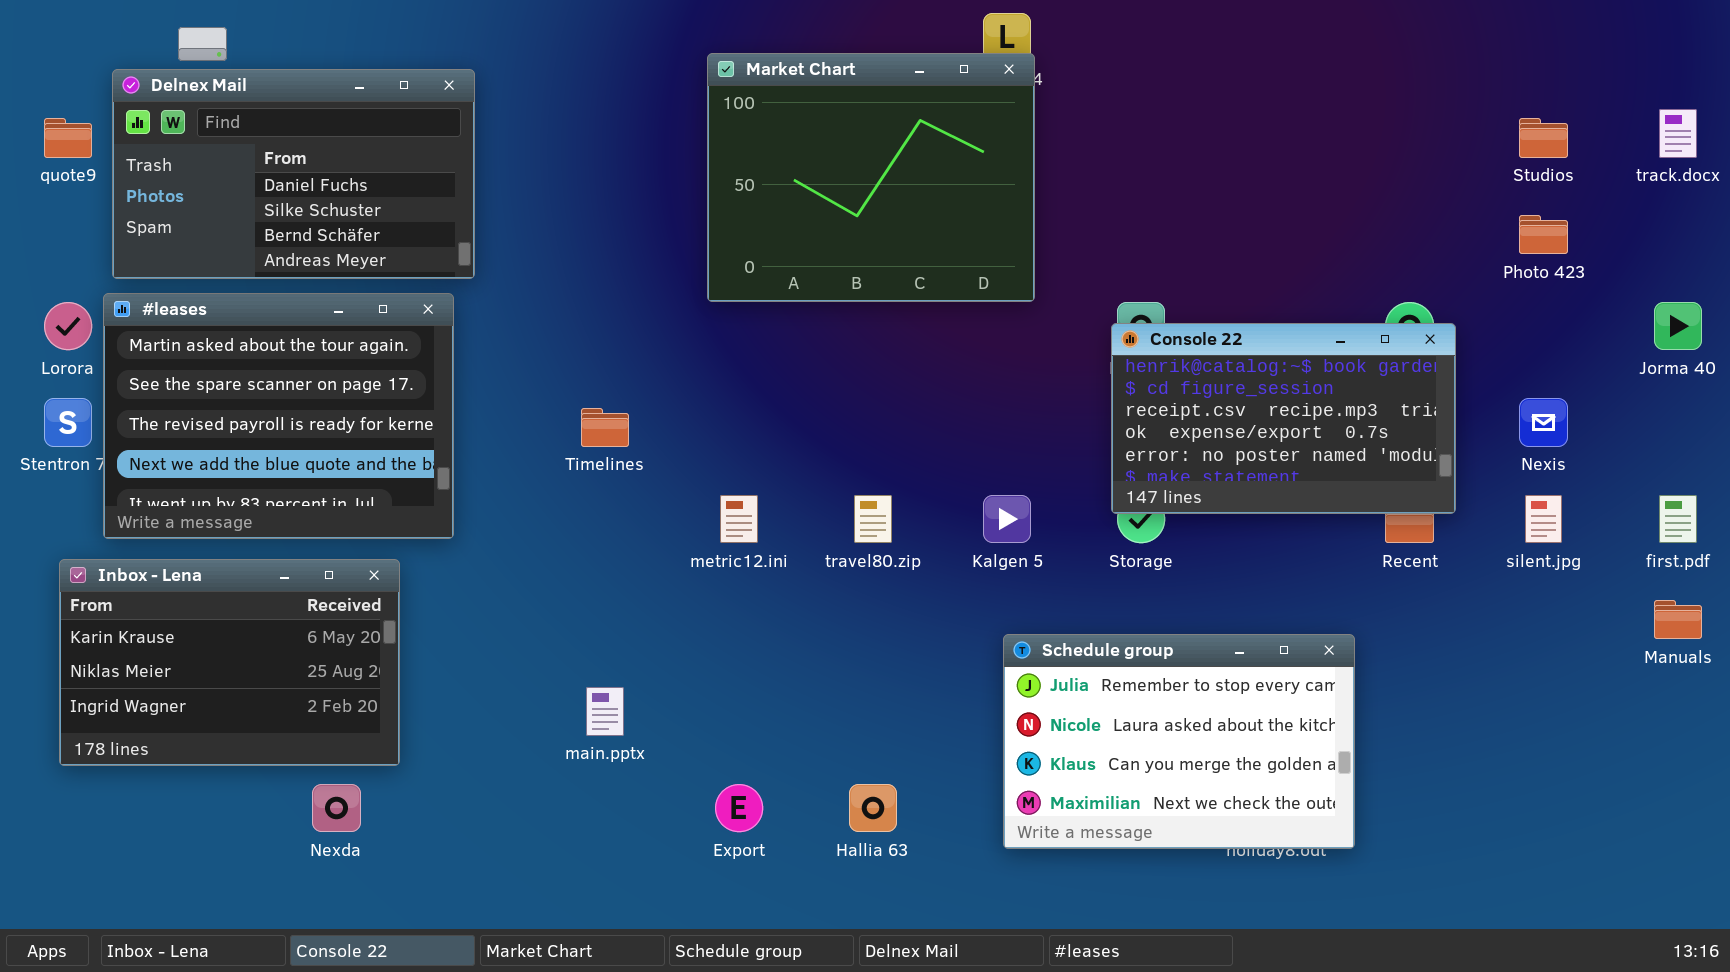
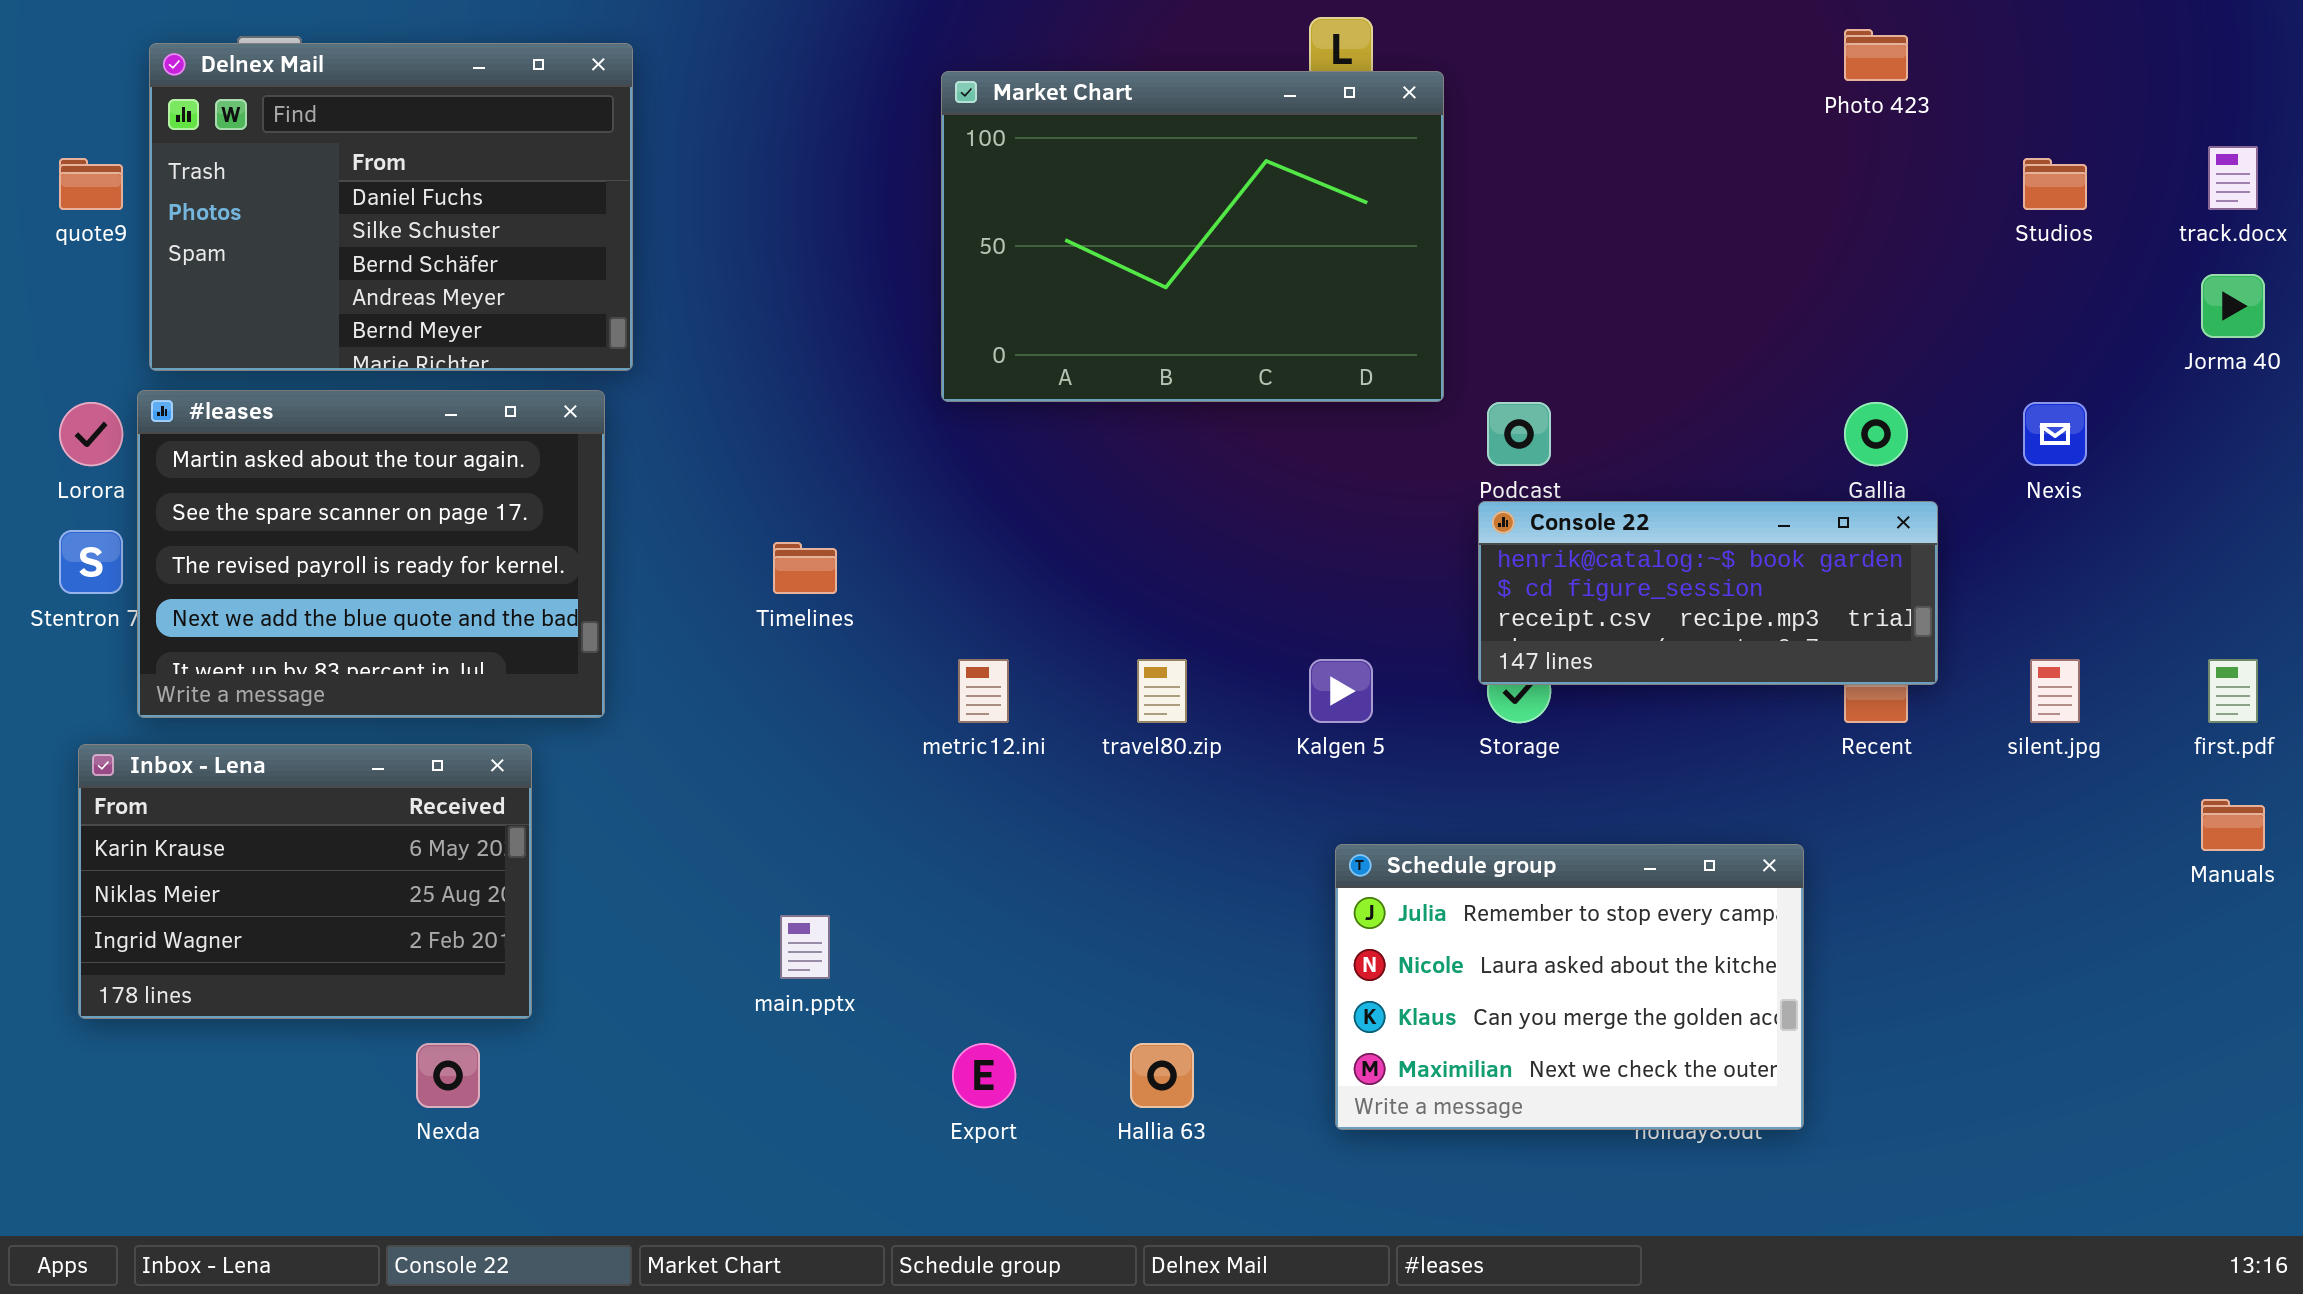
Market Chart: [707,53,1035,302] -> [941,71,1444,402], resized
Delnex Mail: [112,69,475,279] -> [149,43,633,371], resized
Photo 423: [1519,215,1568,254] -> [1844,29,1908,81], moved
Jorma 40: [1654,302,1702,350] -> [2201,274,2265,338], moved
Console 22: [1111,323,1456,514] -> [1478,501,1938,685], resized
Nexis: [1519,398,1568,447] -> [2023,402,2087,466], moved

